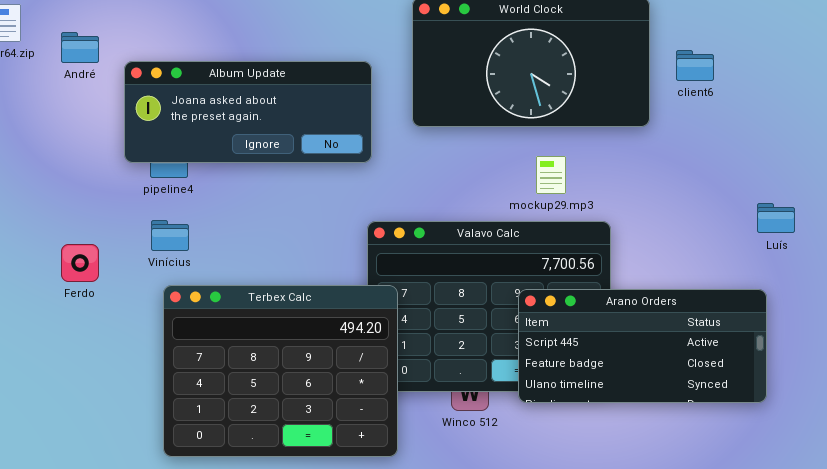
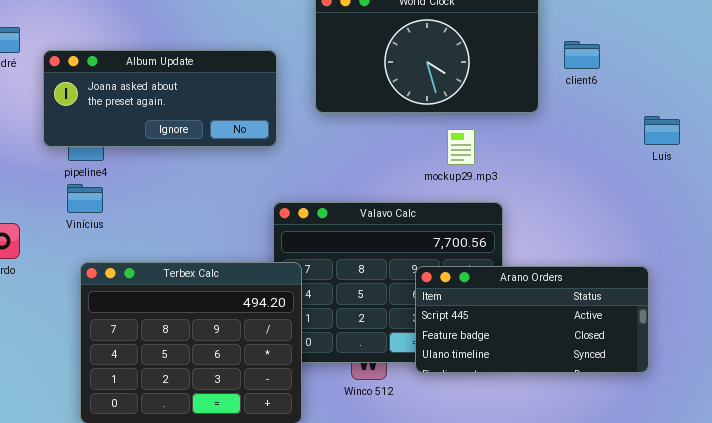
mockup29.mp3: [536,156,566,194] -> [447,129,475,165], moved
Luís: [757,203,795,233] -> [644,116,680,145], moved
Vinícius: [151,220,189,251] -> [67,184,103,213], moved

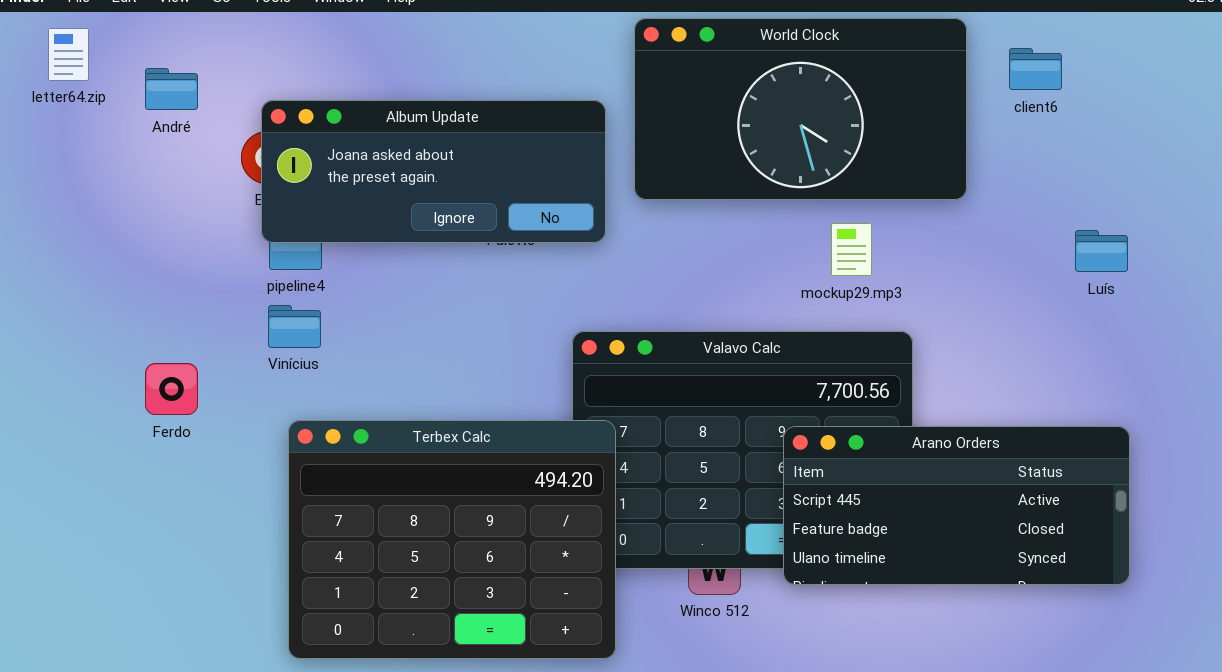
client6: [564,41,600,69] -> [1009,48,1062,90], moved
Album Update: [43,50,277,147] -> [261,100,606,243], moved
Luís: [644,116,680,145] -> [1075,230,1128,272], moved

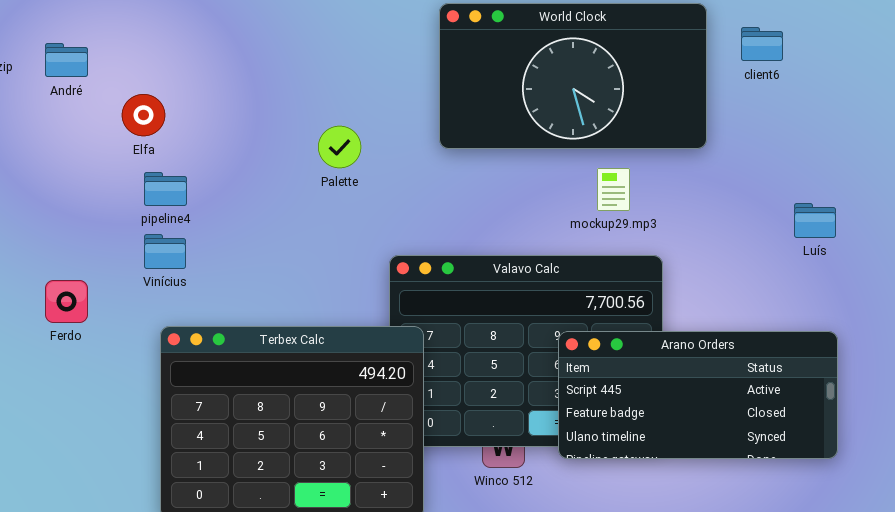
Album Update: [261,100,606,243] -> none, closed
Luís: [1075,230,1128,272] -> [794,203,836,238], moved

